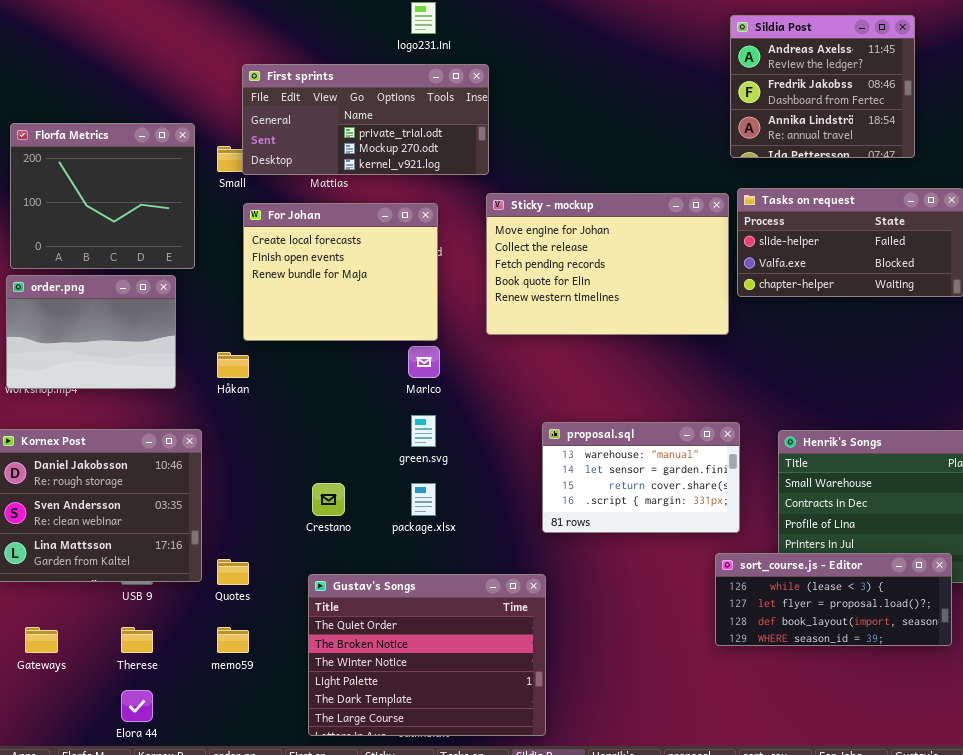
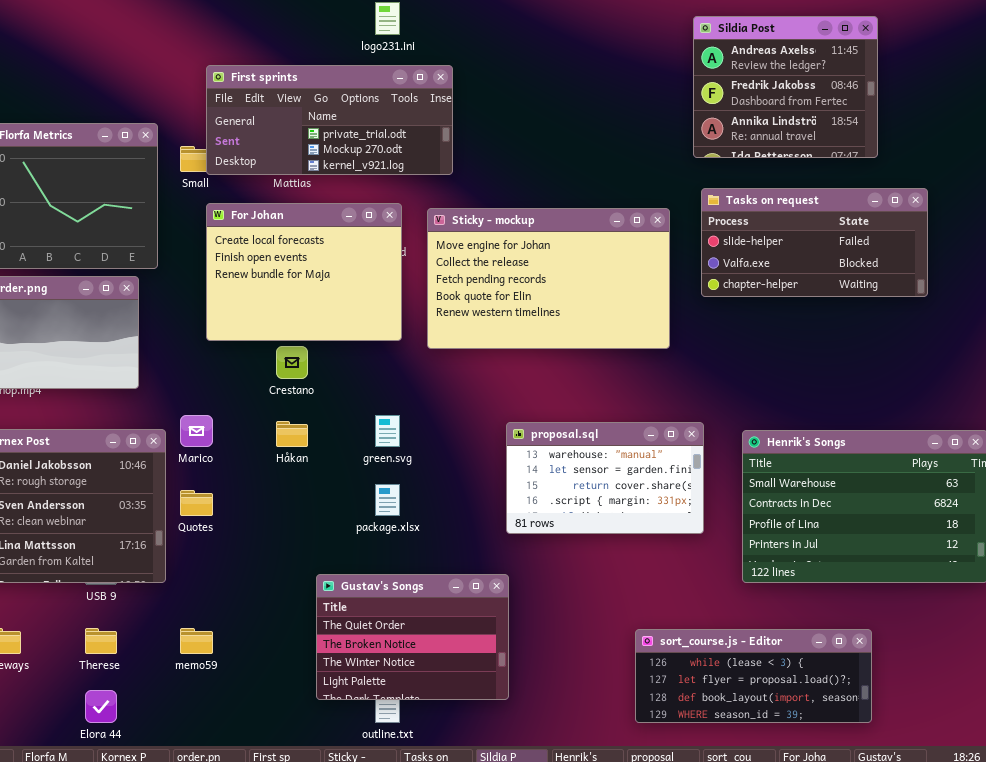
Sticky - mockup: [486,193,729,335] -> [427,208,670,349], moved
Marico: [408,346,440,378] -> [180,415,213,447], moved
Håkan: [217,352,249,378] -> [276,421,308,447], moved
Crestano: [312,483,345,516] -> [276,346,308,379], moved
sort_course.js - Editor: [715,553,952,646] -> [635,629,872,723], moved
Quotes: [217,559,249,585] -> [180,490,213,516], moved
Gustav's Songs: [308,574,546,736] -> [316,574,509,700], resized

